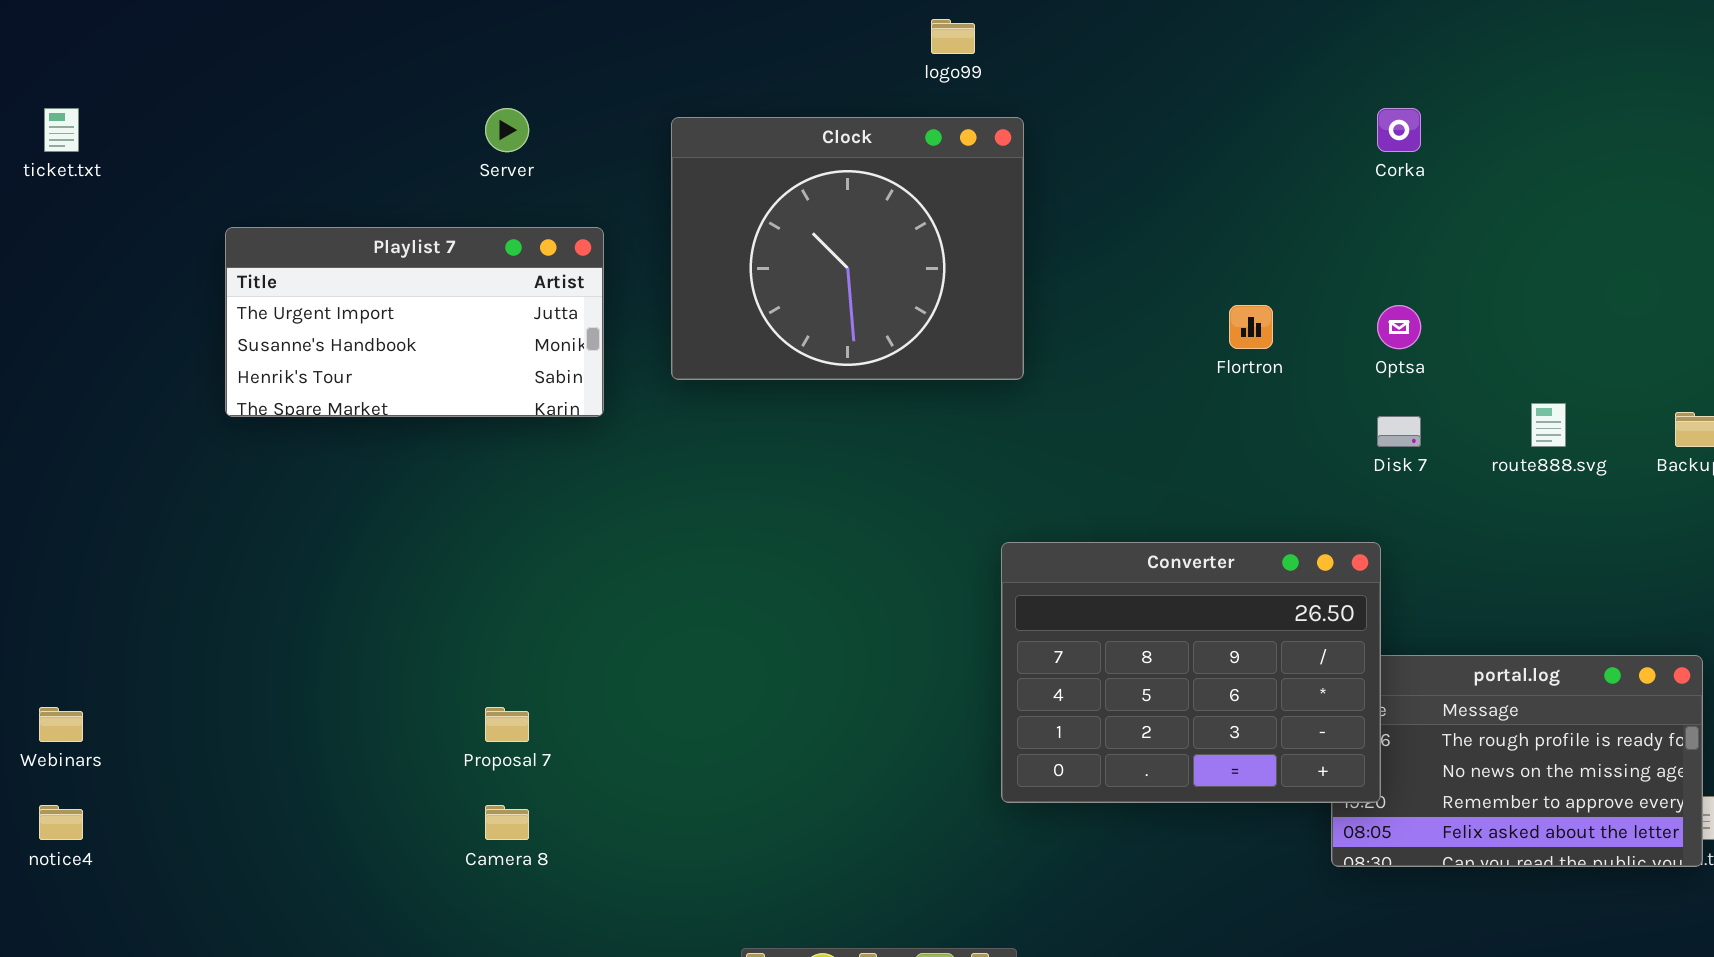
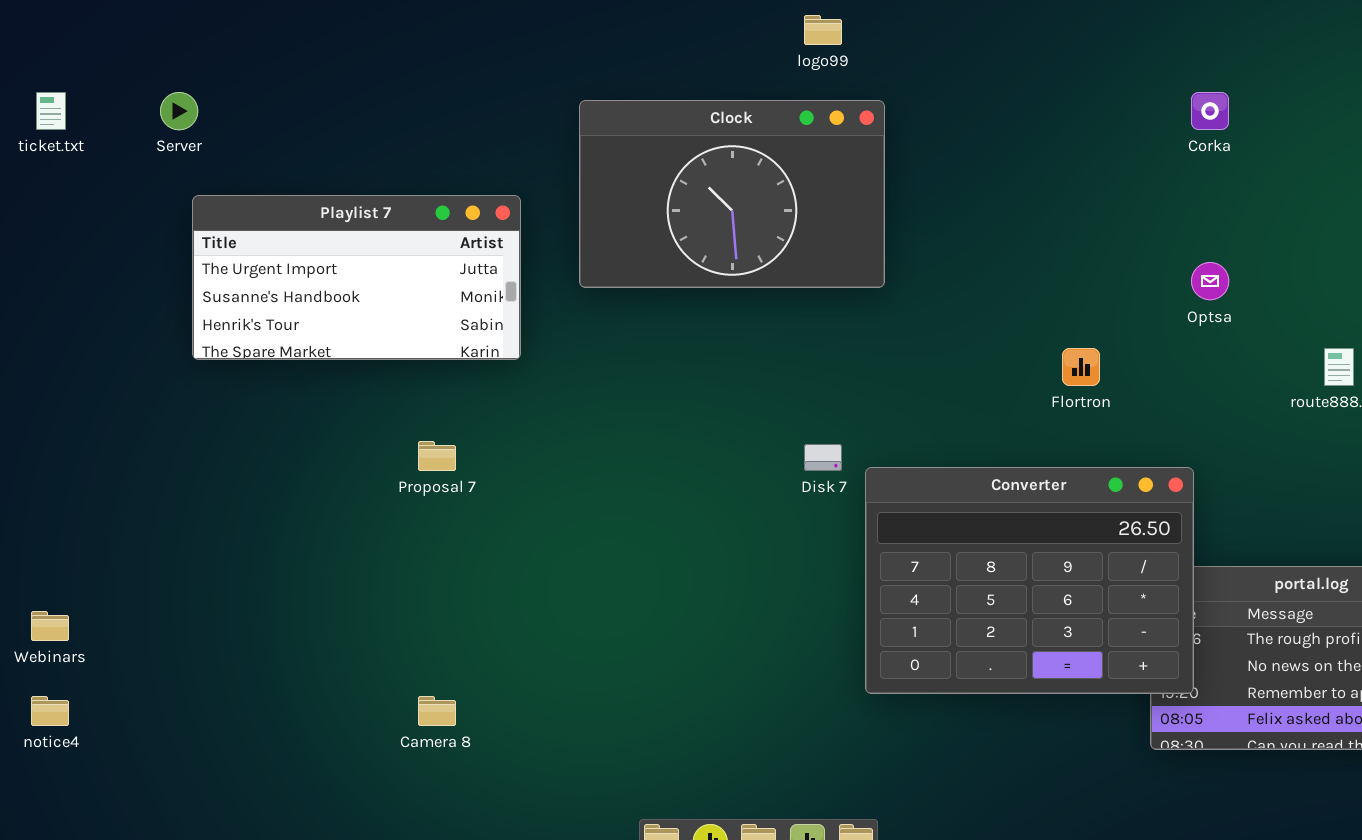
Server: [485,108,529,152] -> [160,92,198,130], moved
Clock: [671,117,1024,380] -> [579,100,885,288], resized
Flortron: [1229,305,1273,349] -> [1062,348,1100,386], moved
Disk 7: [1377,416,1421,447] -> [804,444,842,471], moved
Proposal 7: [485,707,529,742] -> [418,441,456,471], moved

